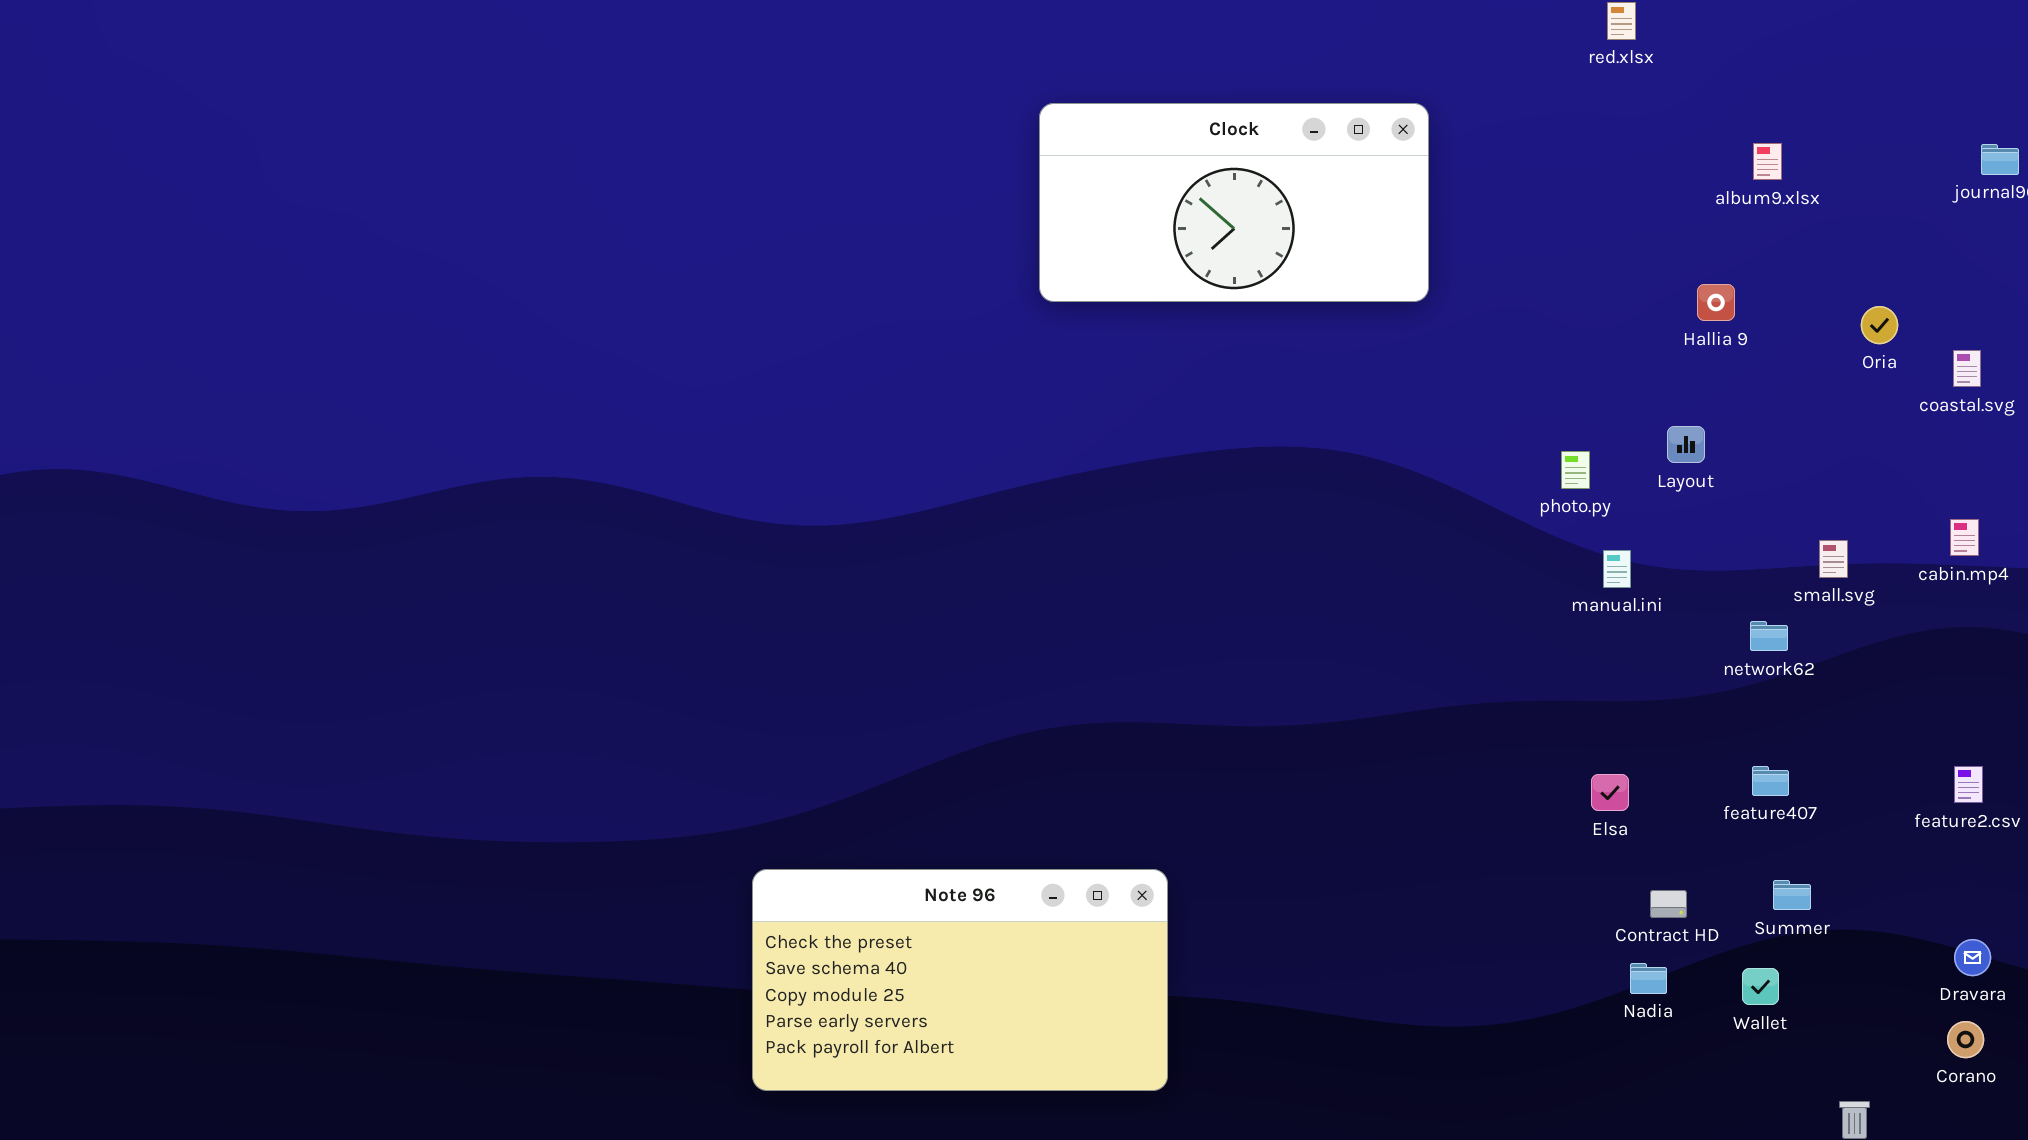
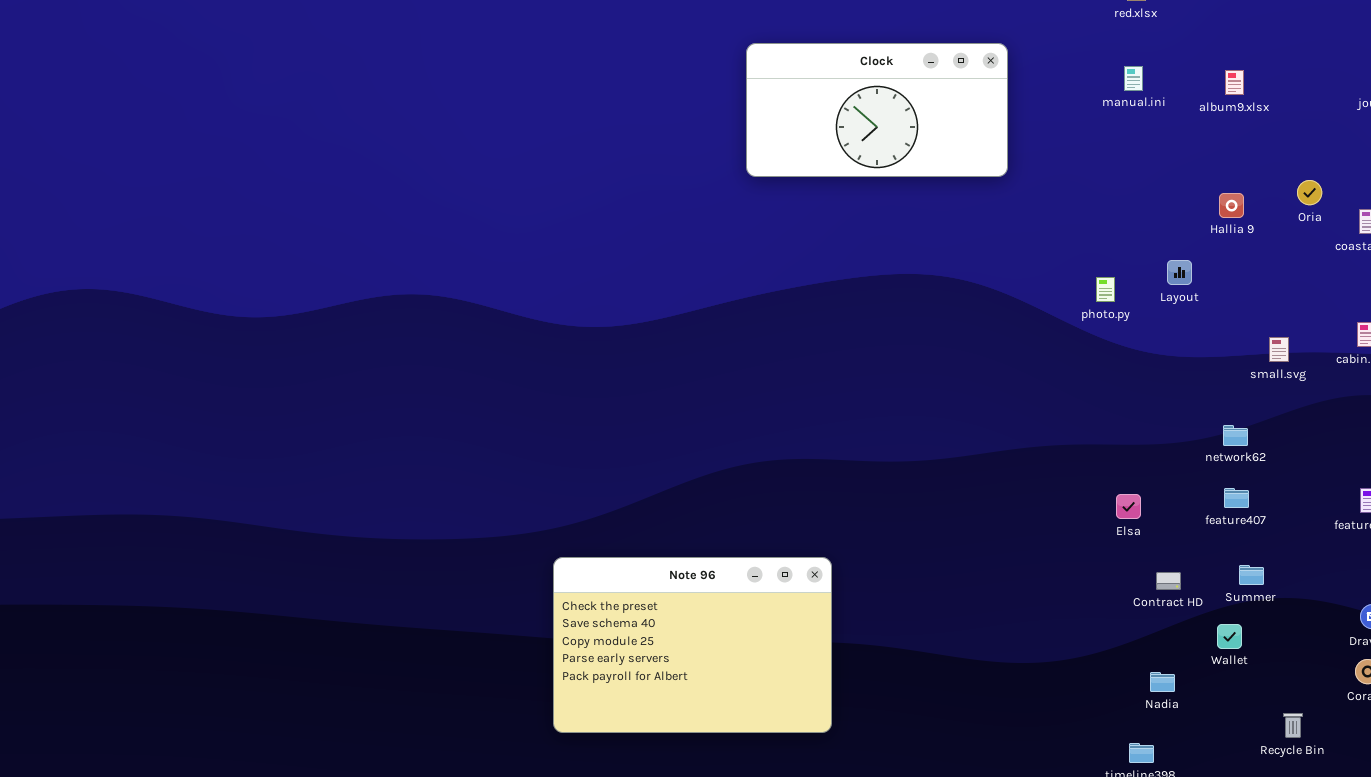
Hallia 9: [1697,284,1735,321] -> [1219,193,1244,218], moved
manual.ini: [1603,550,1631,588] -> [1124,66,1143,91], moved
network62: [1750,621,1788,651] -> [1223,425,1248,446], moved
Note 96: [752,869,1168,1091] -> [553,557,832,733], resized
Nadia: [1630,963,1667,994] -> [1150,672,1175,692], moved

